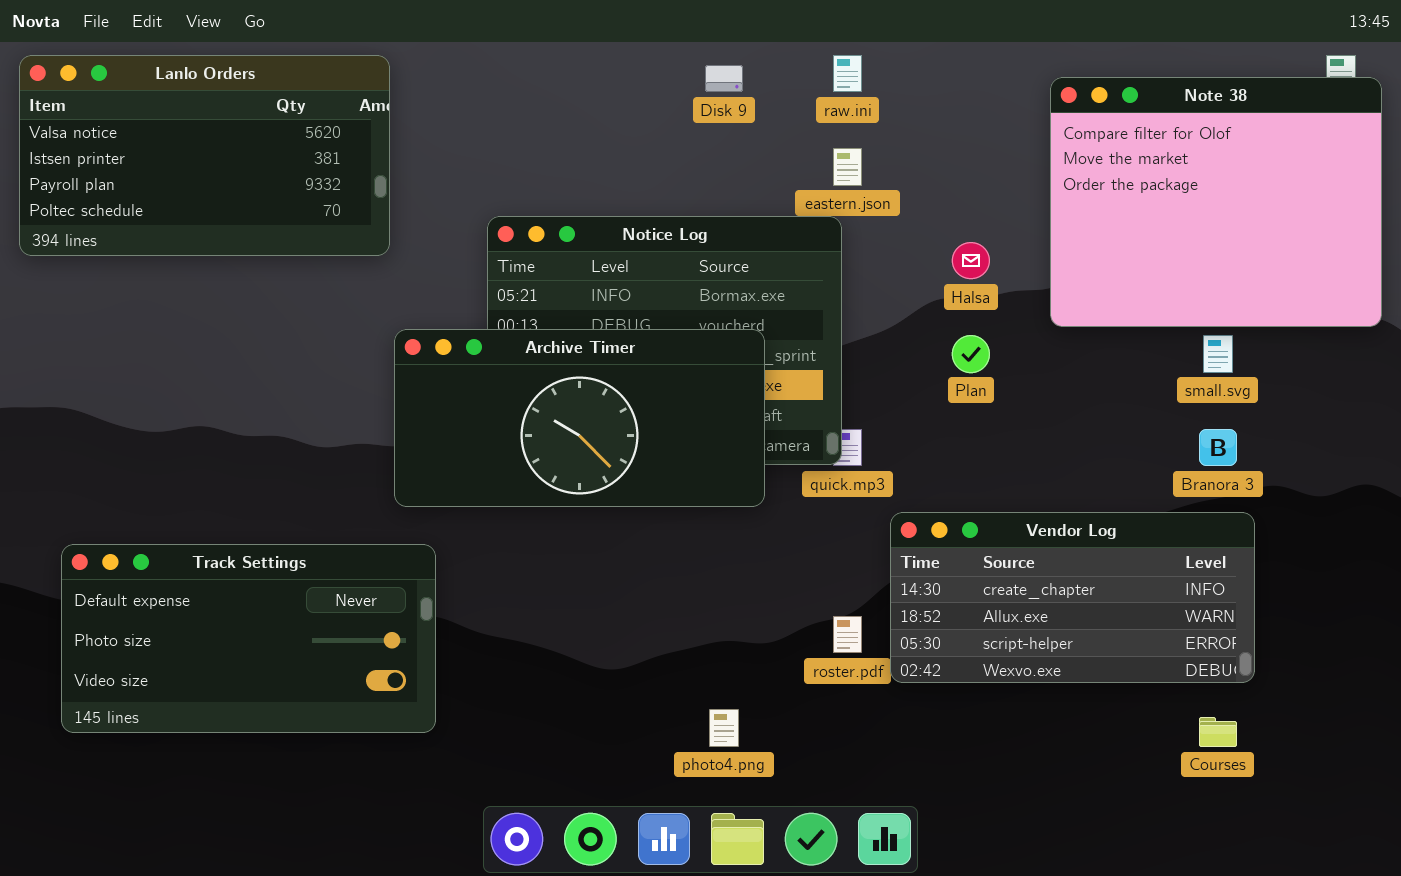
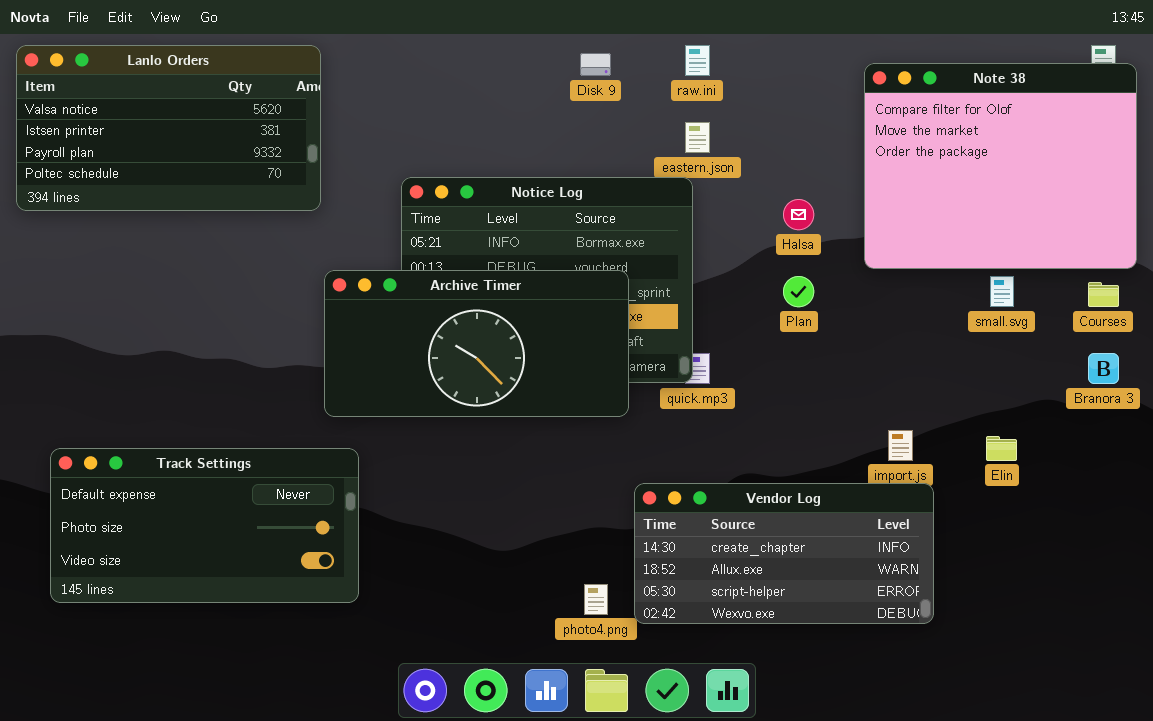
Branora 3: [1199,429,1237,466] -> [1088,353,1119,384], moved
Vendor Log: [890,512,1255,683] -> [634,483,934,624], moved
Courses: [1199,717,1237,747] -> [1088,282,1119,307], moved

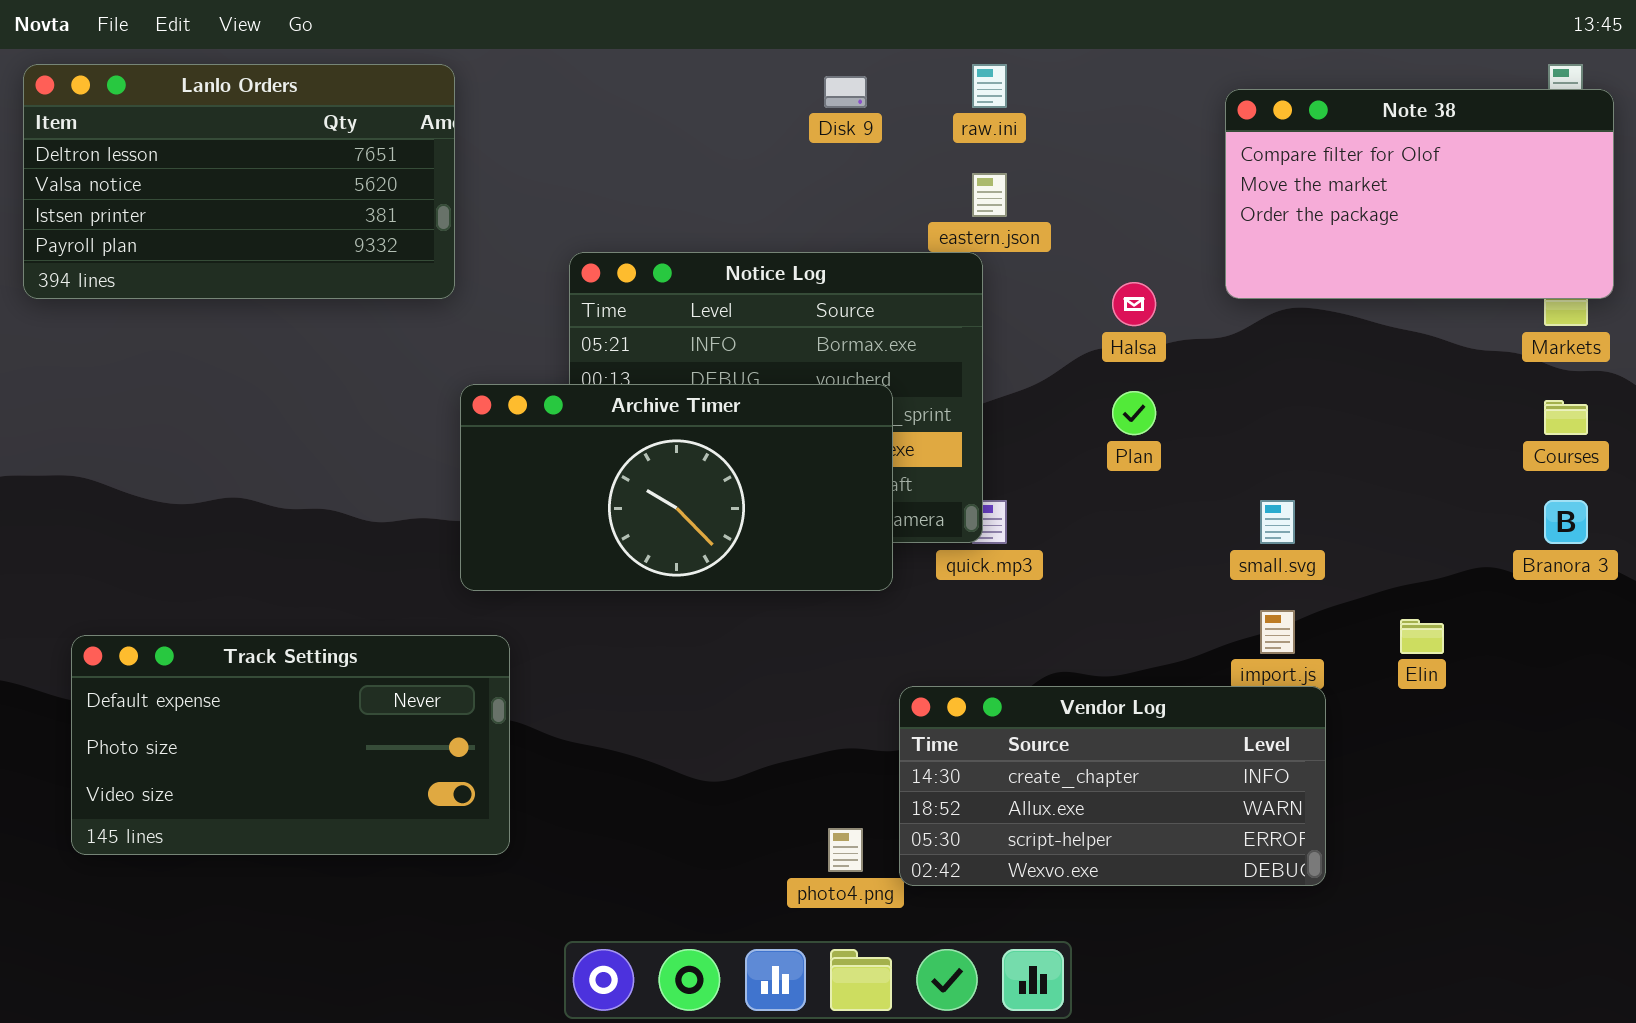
Lanlo Orders: [16,45,321,211] -> [23,64,455,299], scrolled up 1 row
Note 38: [864,63,1137,269] -> [1225,89,1614,299], resized
small.svg: [990,276,1014,307] -> [1260,500,1295,544], moved

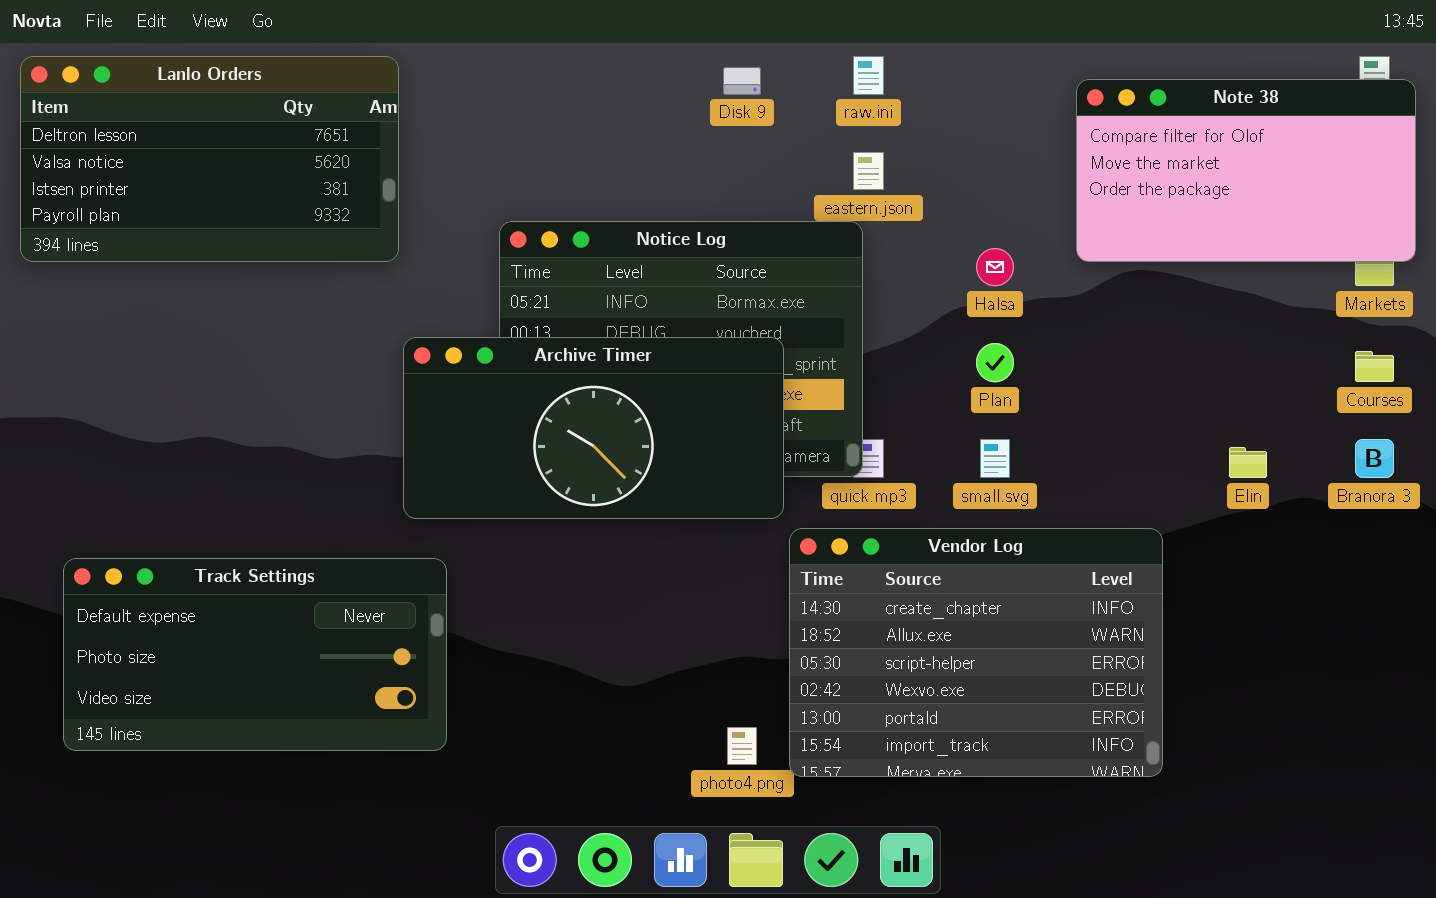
small.svg: [1260,500,1295,544] -> [980,439,1010,478], moved
Elin: [1400,619,1444,654] -> [1229,447,1267,478], moved
Vendor Log: [899,686,1326,886] -> [789,528,1163,777], resized

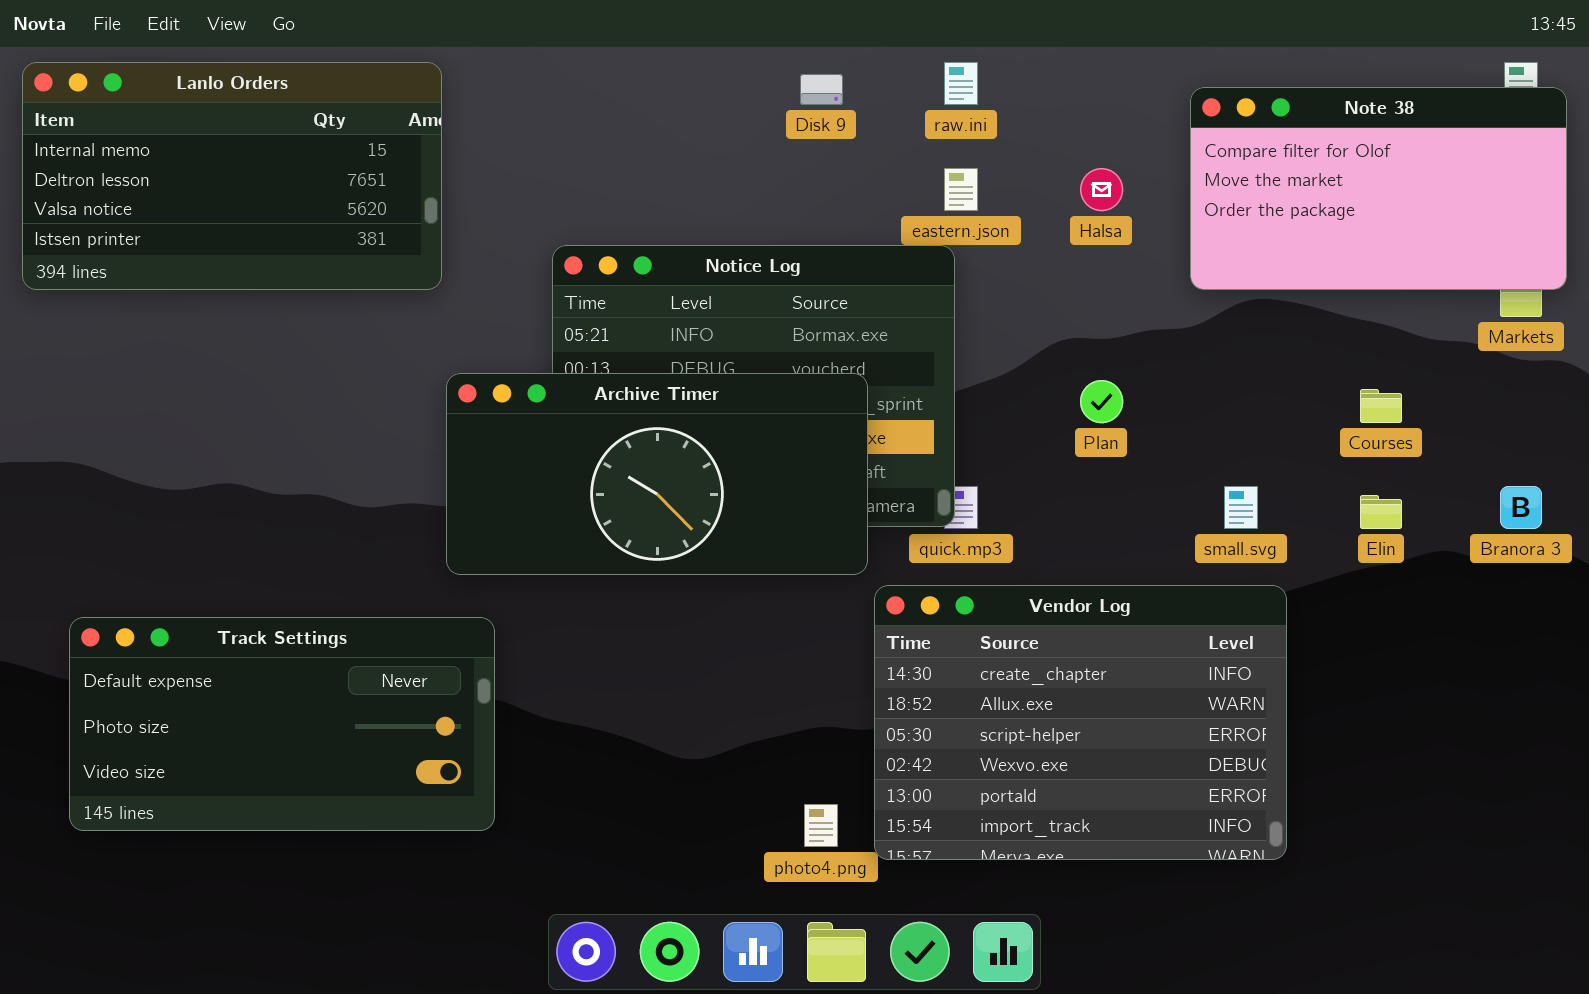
Lanlo Orders: [20,56,399,262] -> [22,62,442,290], scrolled up 1 row
Halsa: [976,248,1014,286] -> [1080,168,1123,211], moved
Courses: [1355,351,1394,382] -> [1360,389,1402,423], moved
small.svg: [980,439,1010,478] -> [1224,486,1258,529], moved

